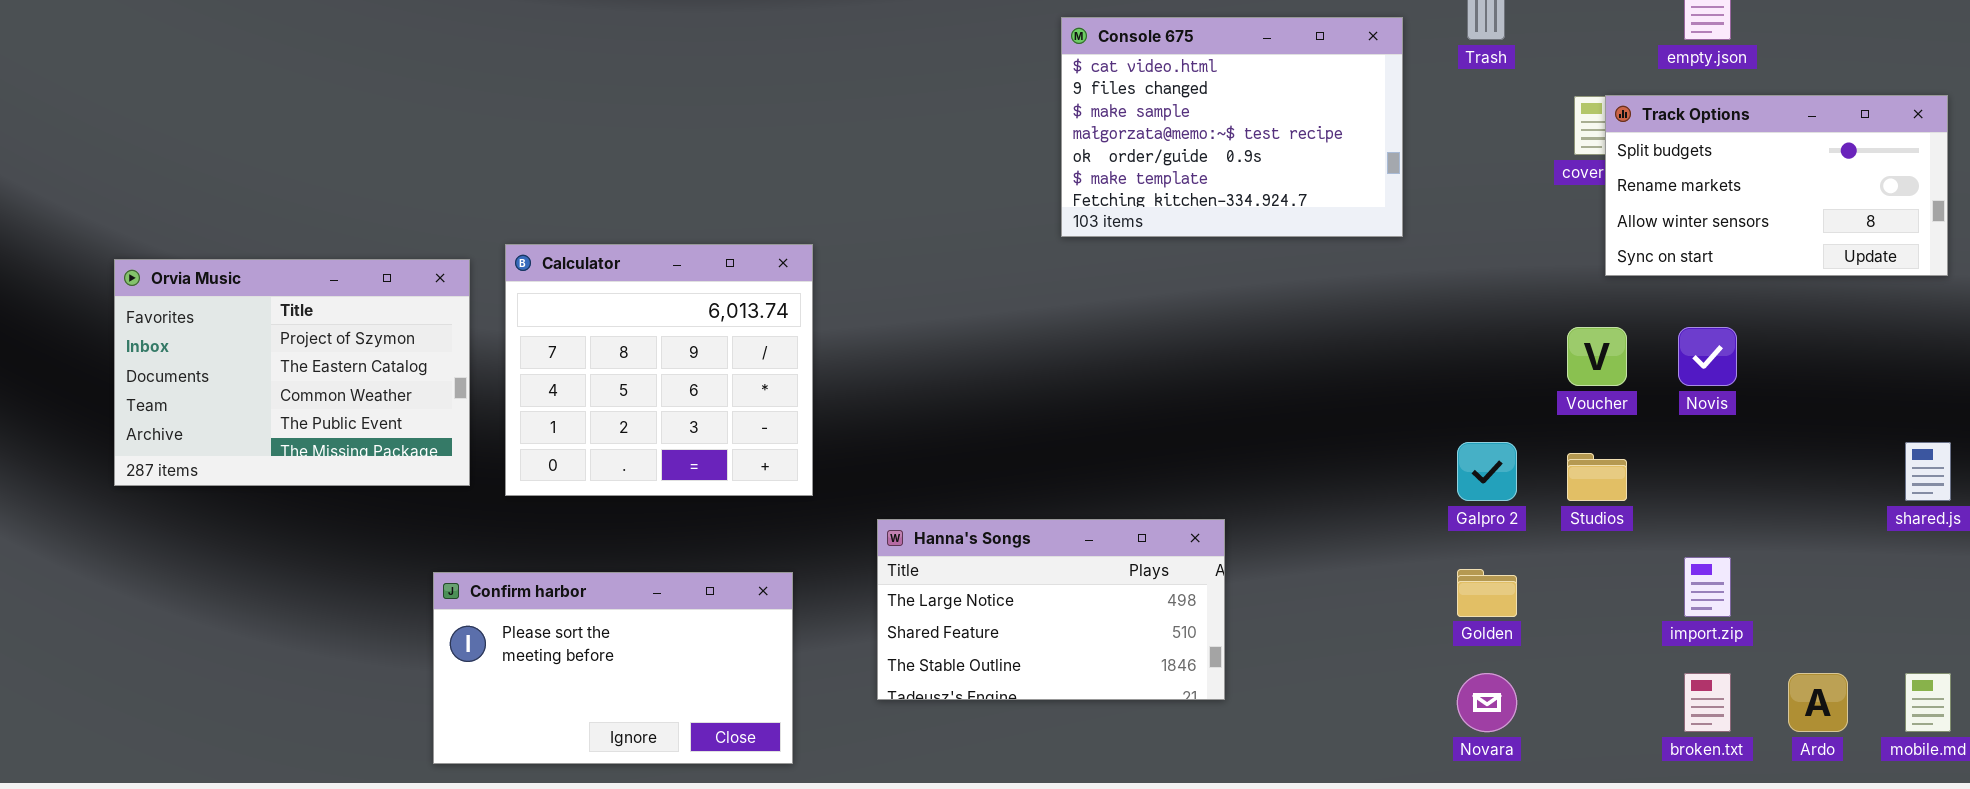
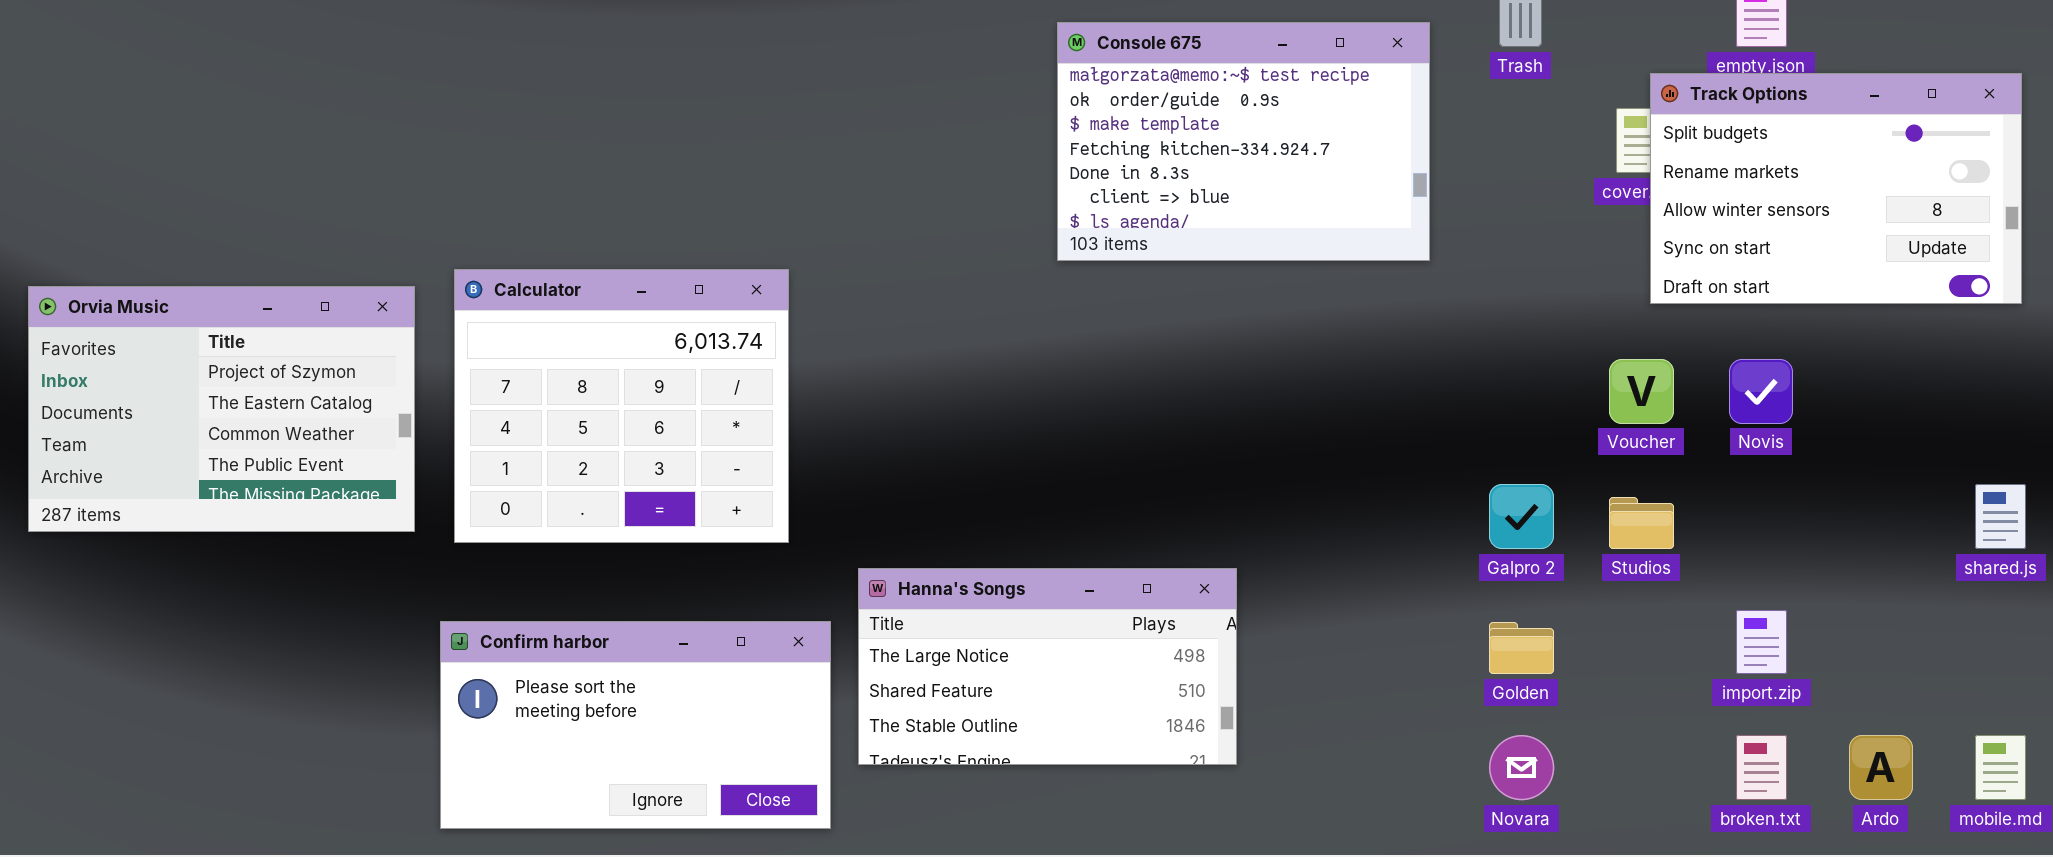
Console 675: [1061,17,1403,237] -> [1057,22,1430,261], scrolled down 3 rows
Track Options: [1605,95,1948,276] -> [1650,73,2022,304], resized
Confirm harbor: [433,572,793,764] -> [440,621,831,829], moved

